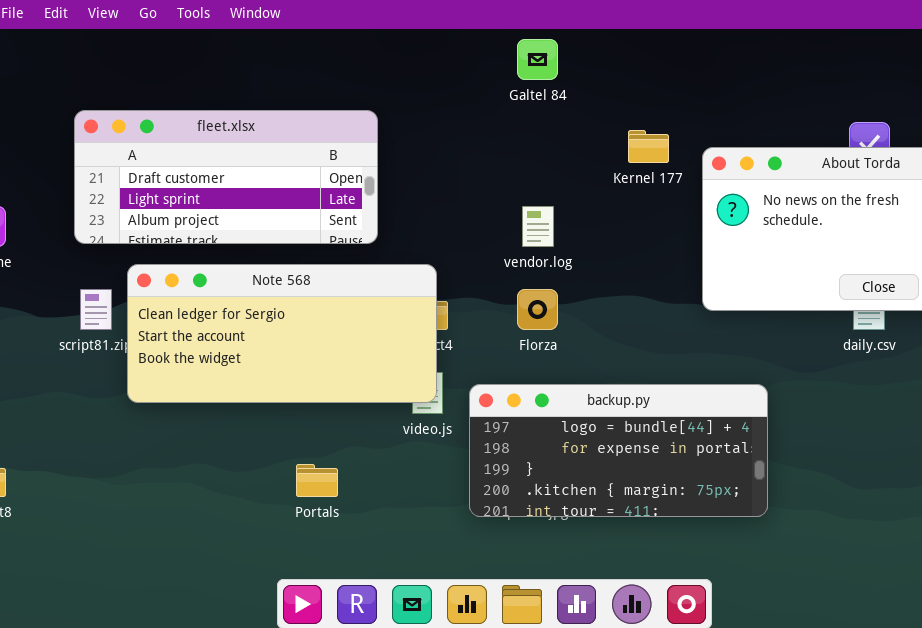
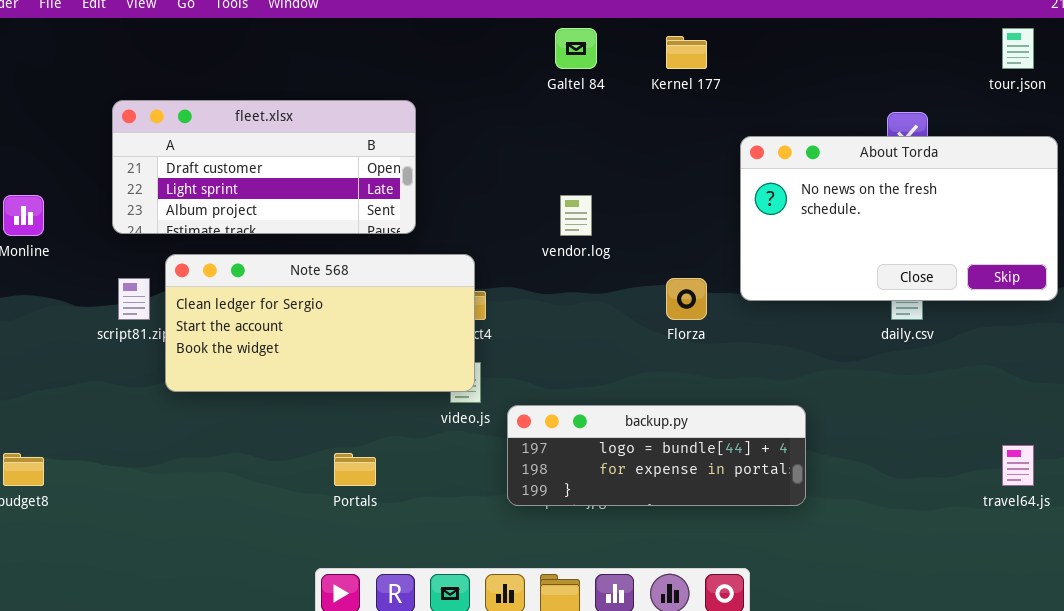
Kernel 177: [628,130,669,163] -> [666,36,707,69], moved
Florza: [517,289,558,330] -> [666,278,707,320], moved
backup.py: [469,384,768,517] -> [507,405,806,506], resized

